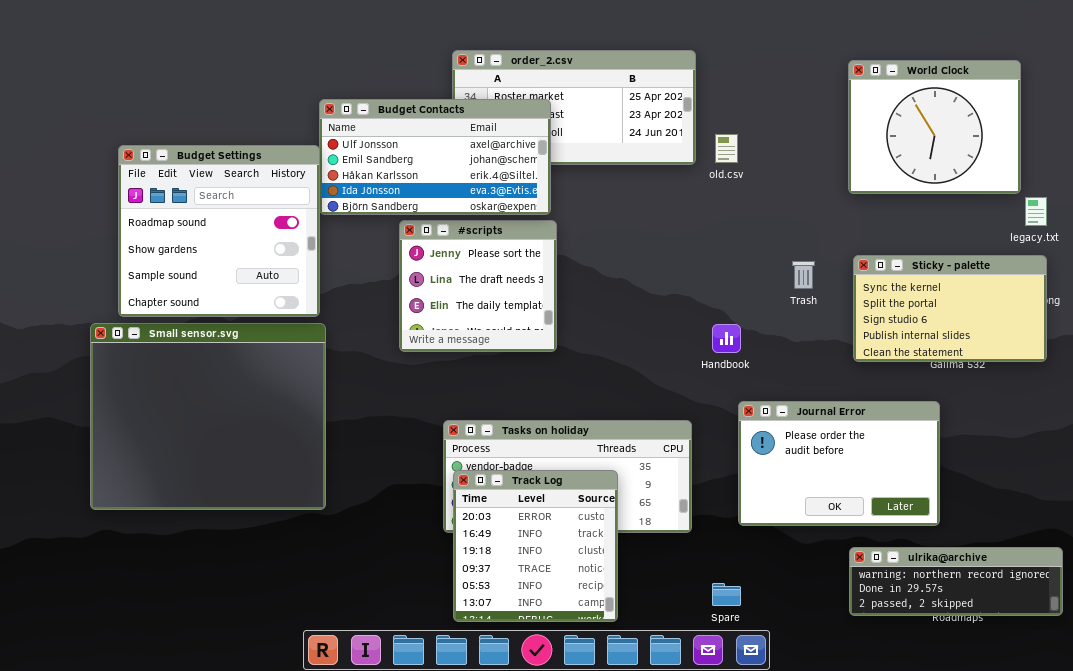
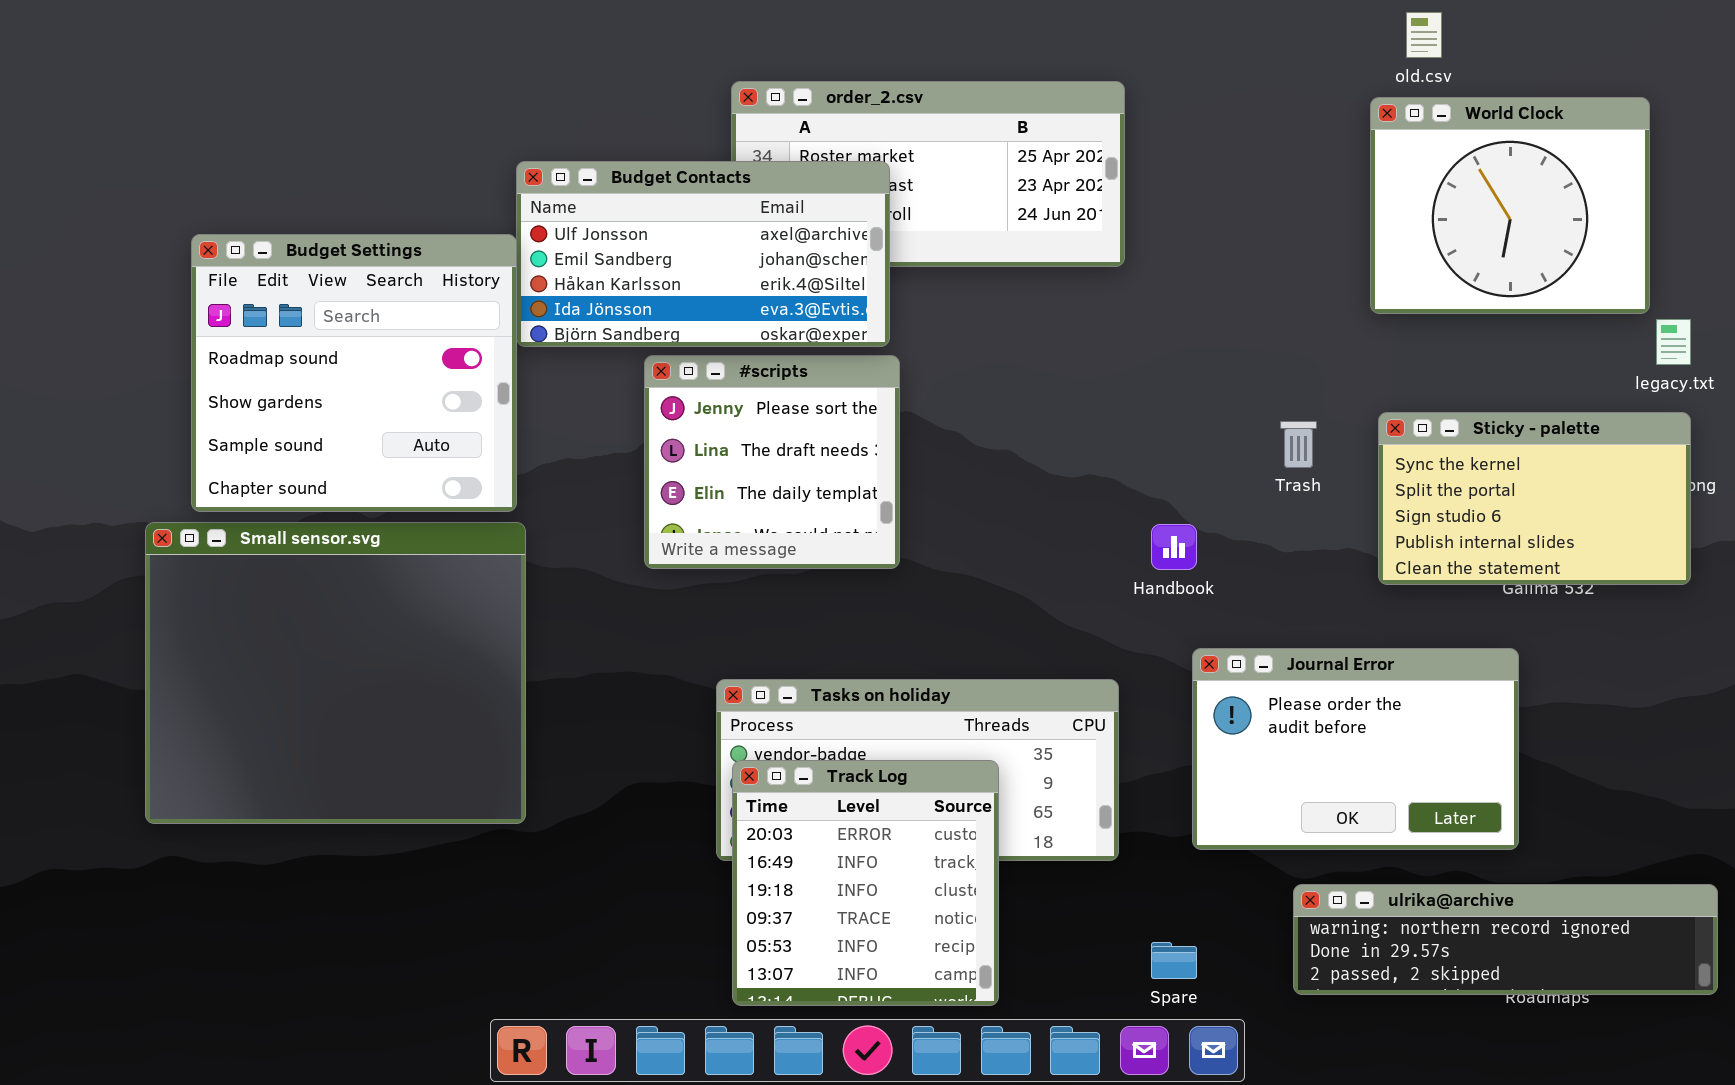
old.csv: [715,134,738,163] -> [1406,12,1442,58], moved
ulrika@archive: [849,547,1063,616] -> [1293,884,1718,995], resized

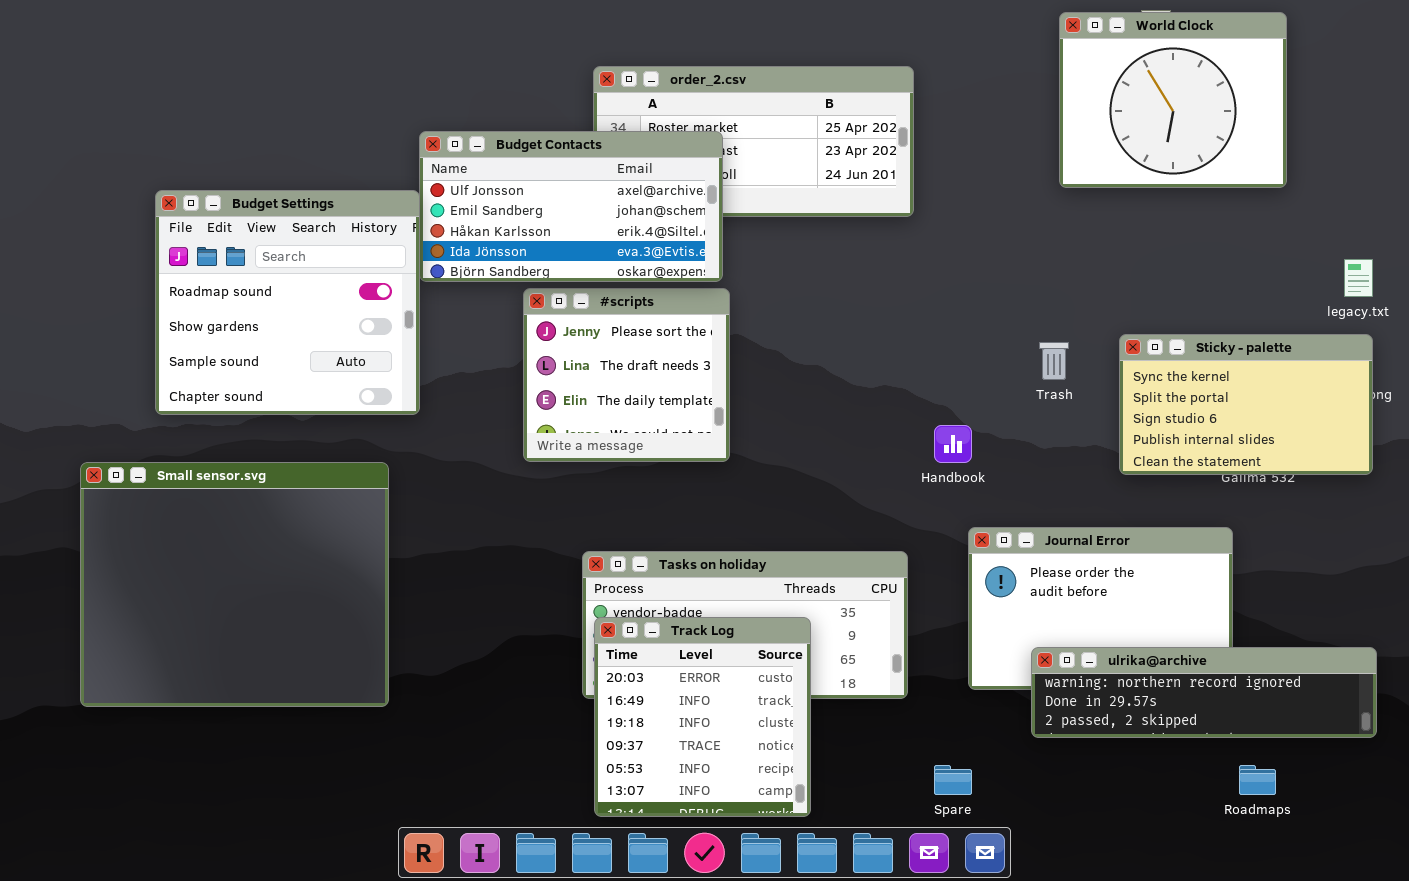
World Clock: [1370,97,1650,314] -> [1059,12,1287,188], moved
Small sensor.svg: [145,522,526,824] -> [80,462,389,707], moved
ulrika@archive: [1293,884,1718,995] -> [1031,647,1377,738], moved

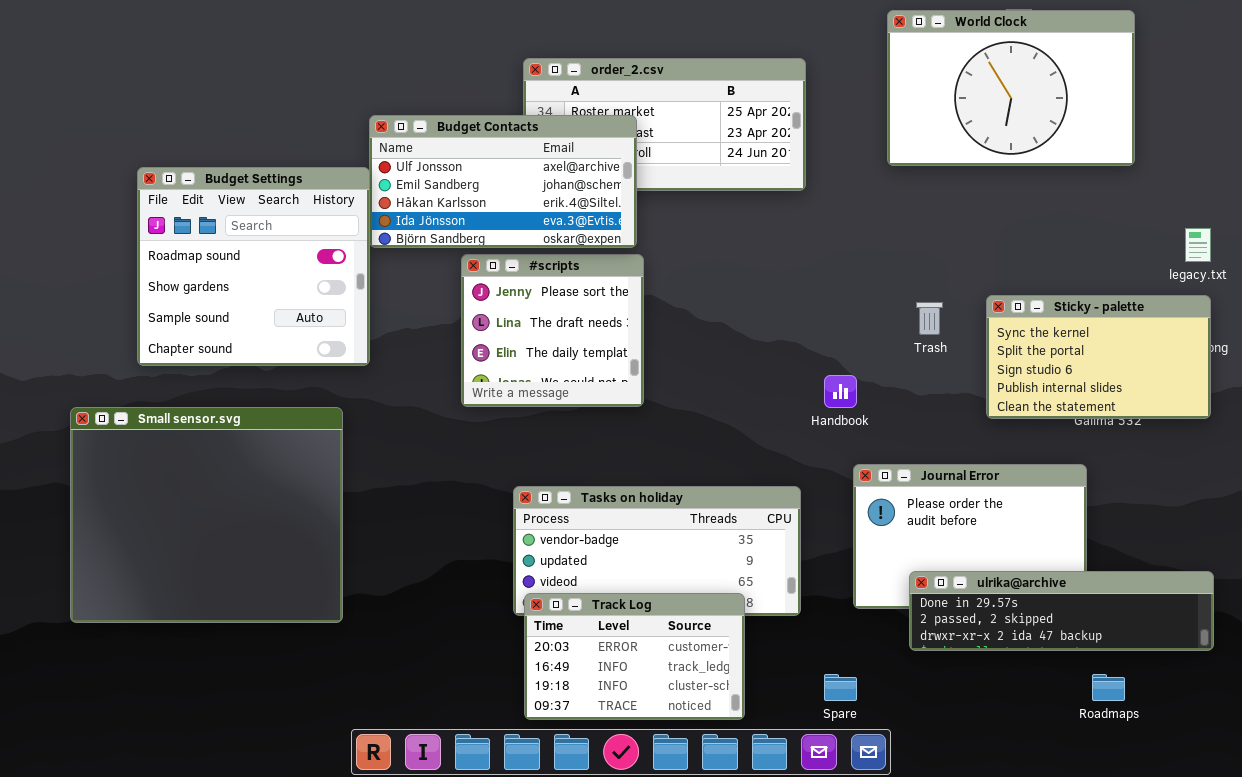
World Clock: [1059,12,1287,188] -> [887,10,1135,166], resized
Track Log: [594,617,811,817] -> [524,593,745,720], resized
ulrika@archive: [1031,647,1377,738] -> [909,571,1214,651], scrolled down 1 row

